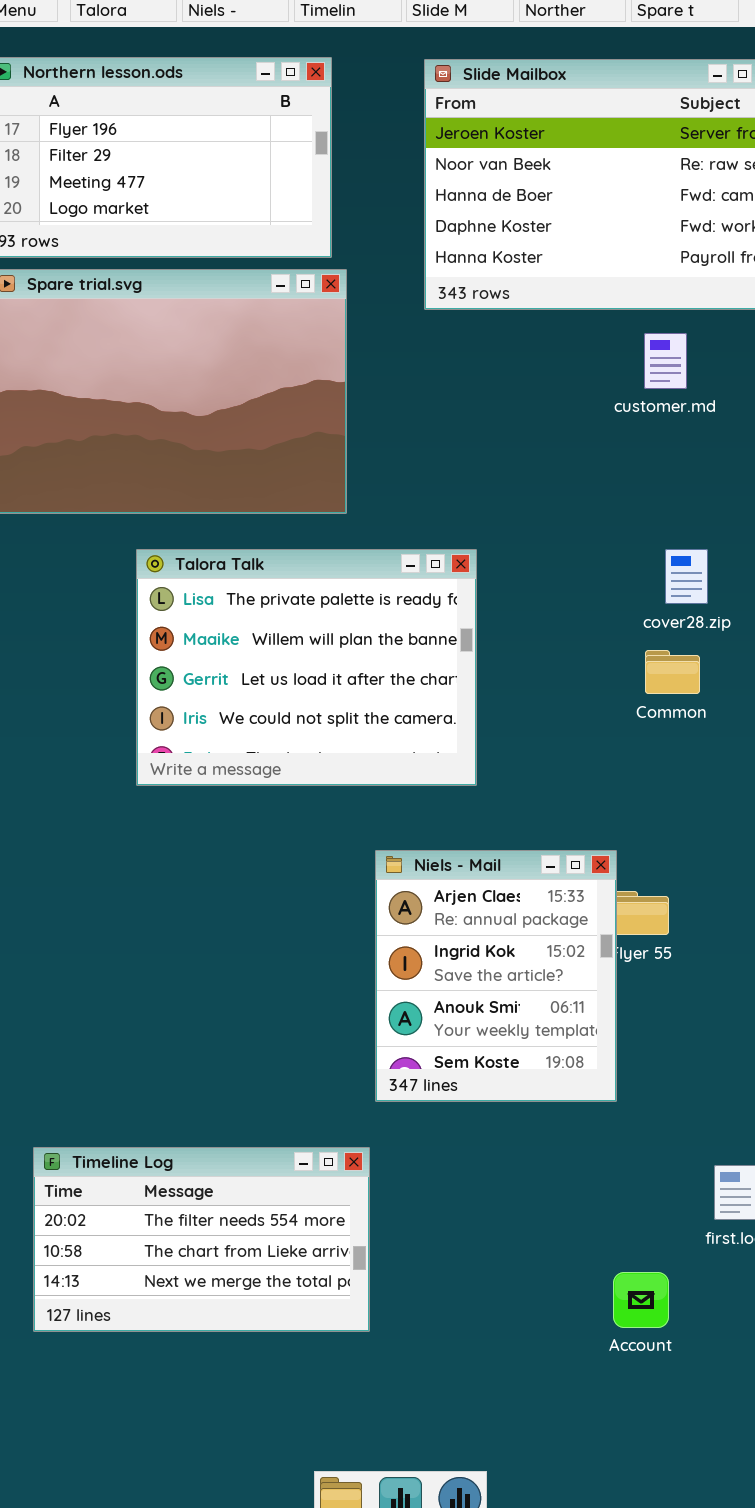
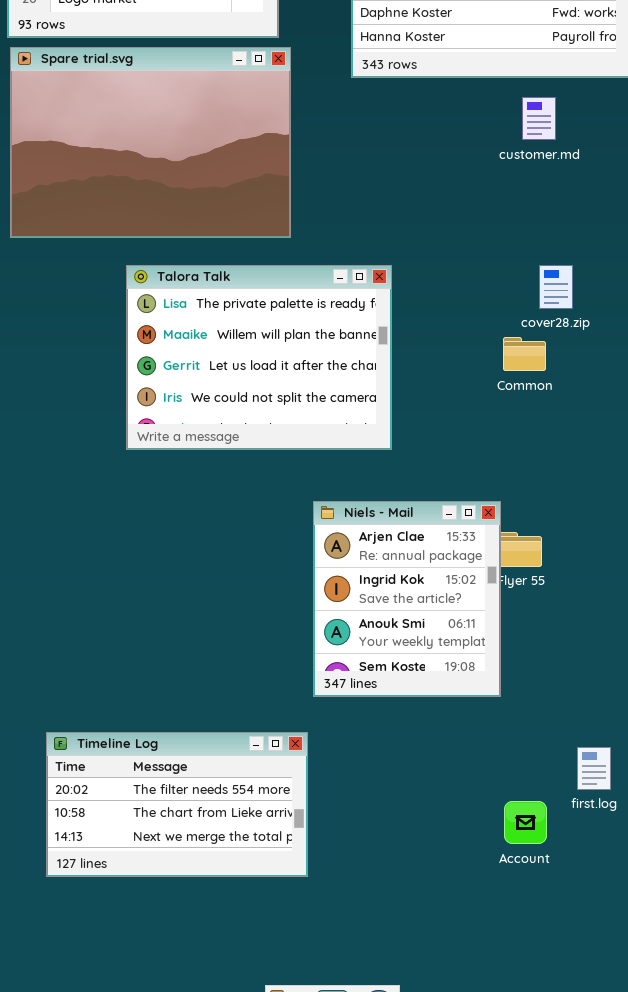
Common: [645,650,700,694] -> [503,337,546,371], moved
Account: [613,1272,669,1328] -> [504,801,547,844], moved

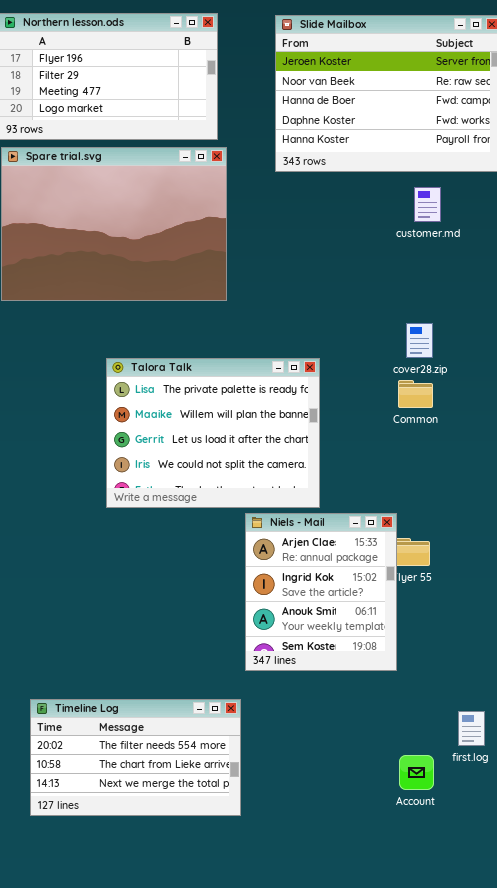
Talora Talk: [126,265,392,450] -> [106,358,320,508], moved
cover28.zip: [539,265,573,309] -> [406,323,433,358], moved

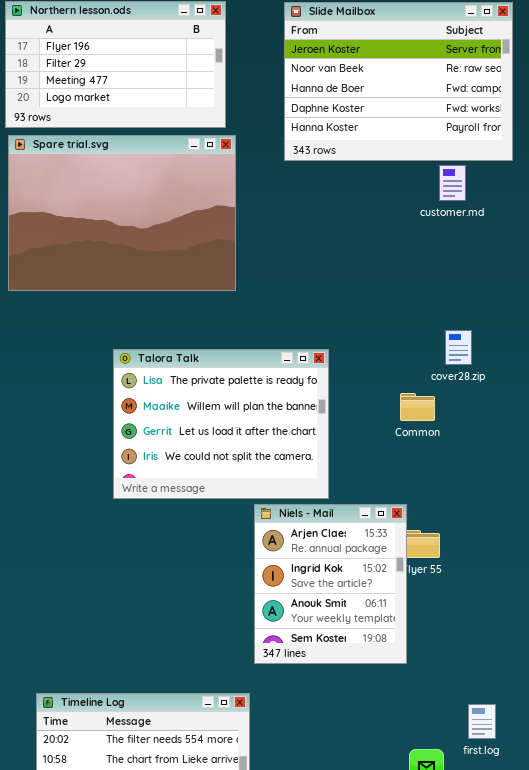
customer.md: [414,187,441,222] -> [439,165,466,201], moved
cover28.zip: [406,323,433,358] -> [445,330,472,365], moved
Common: [398,380,433,408] -> [400,393,435,421], moved

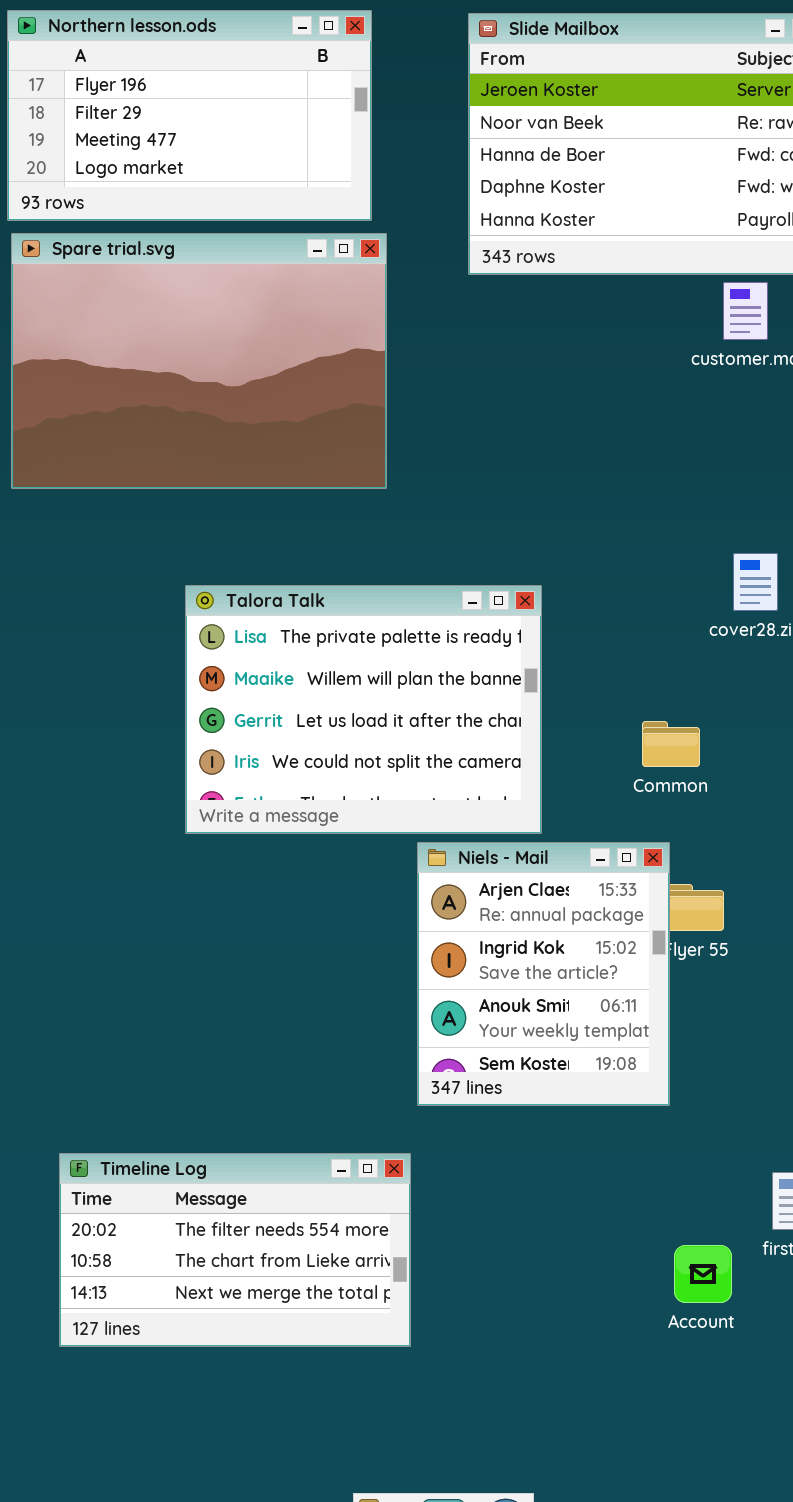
Common: [400,393,435,421] -> [642,721,700,767], moved

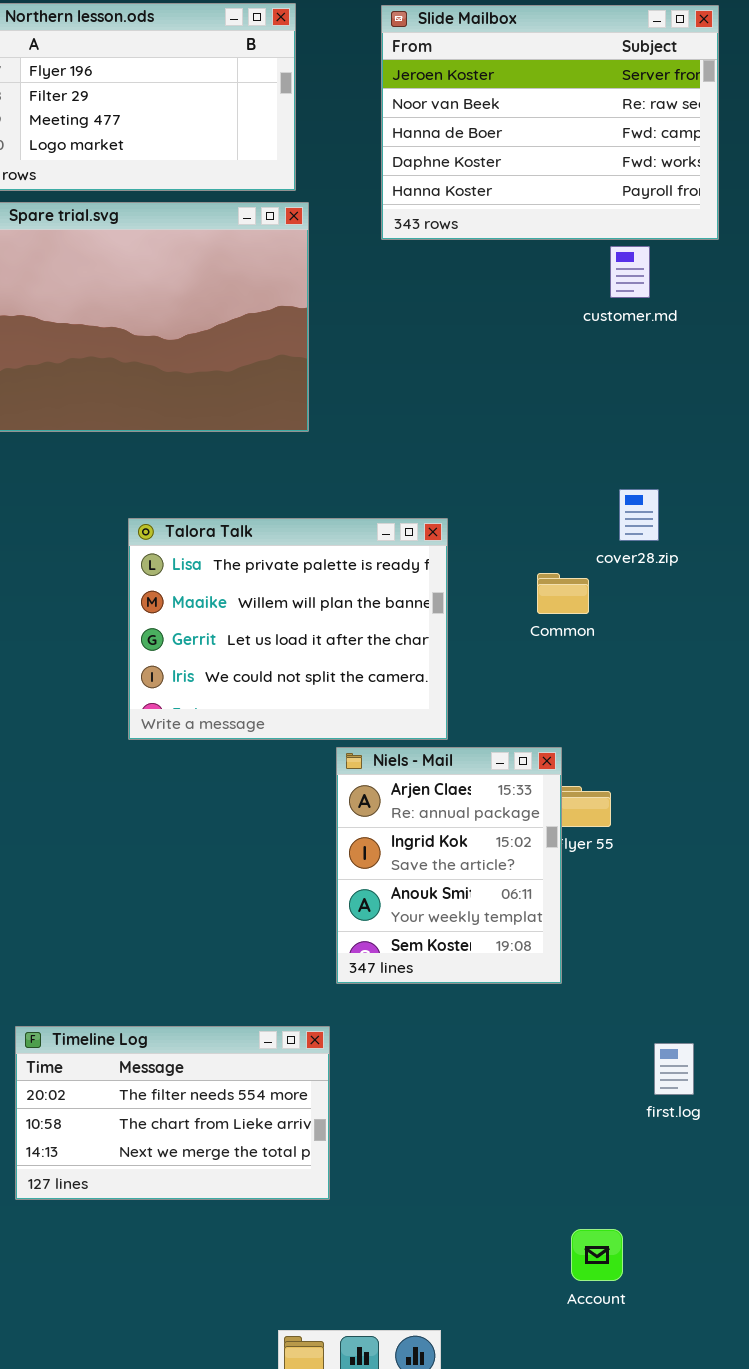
Common: [642,721,700,767] -> [537,573,589,614], moved
Account: [674,1245,732,1303] -> [571,1229,623,1281], moved

